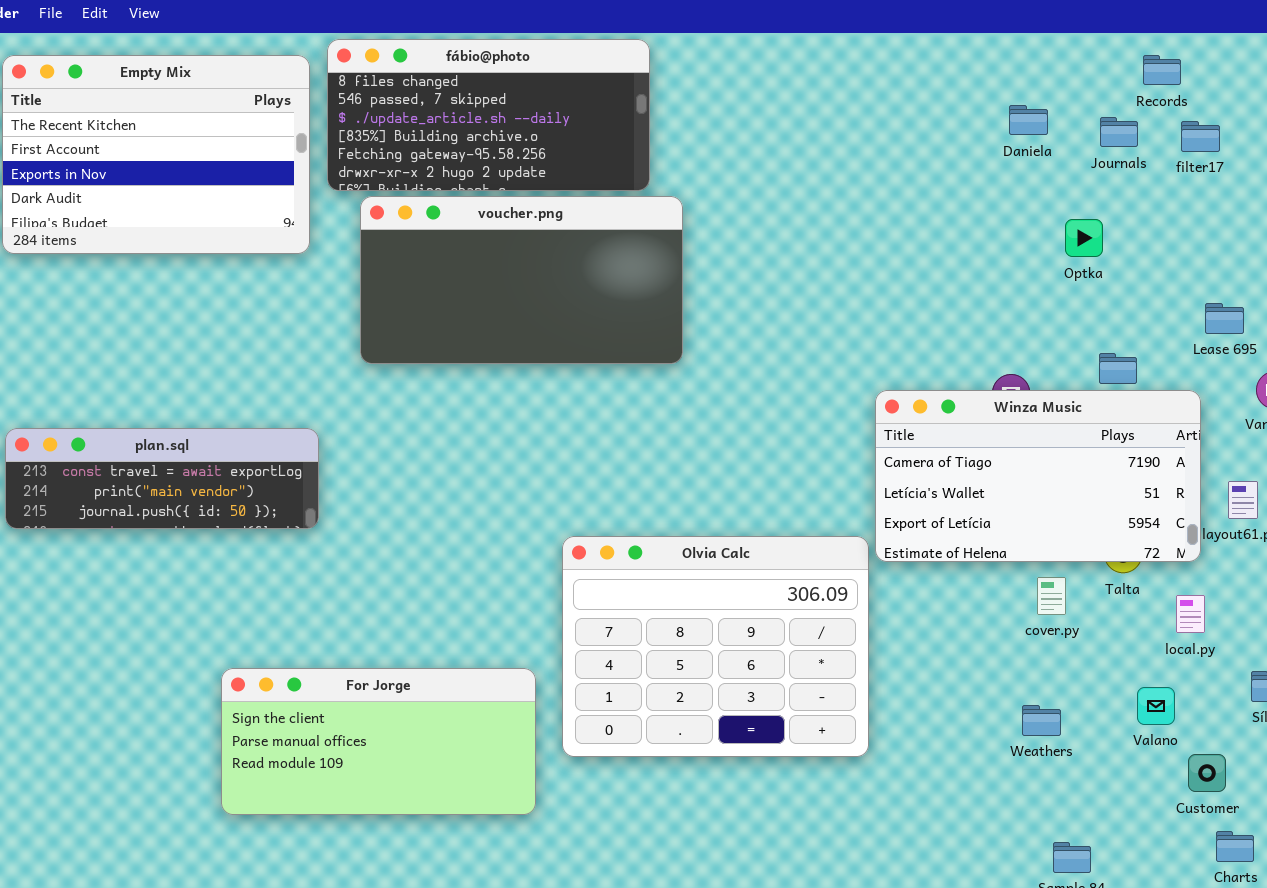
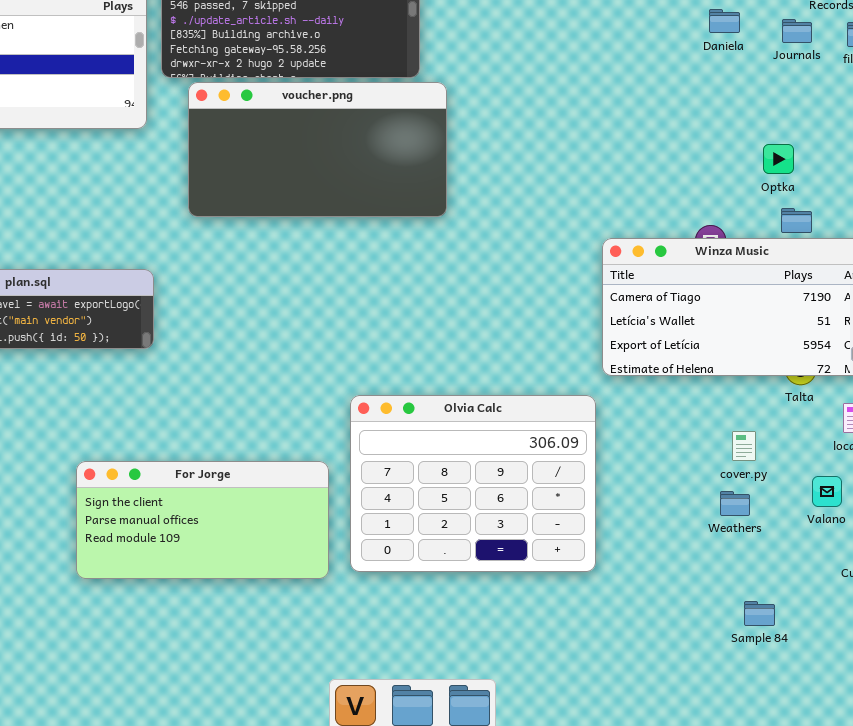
Optka: [1065,219,1103,257] -> [763,144,794,174], moved
Olvia Calc: [562,536,869,757] -> [350,395,596,572], moved
cover.py: [1037,577,1066,615] -> [732,431,756,461], moved

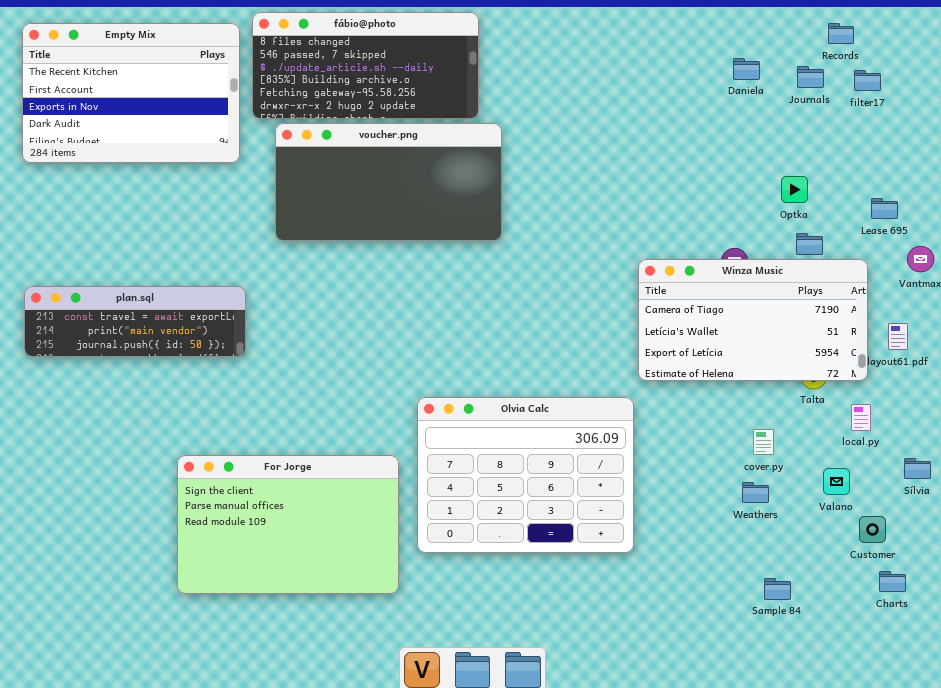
For Jorge: [76,461,329,579] -> [177,455,399,594], resized

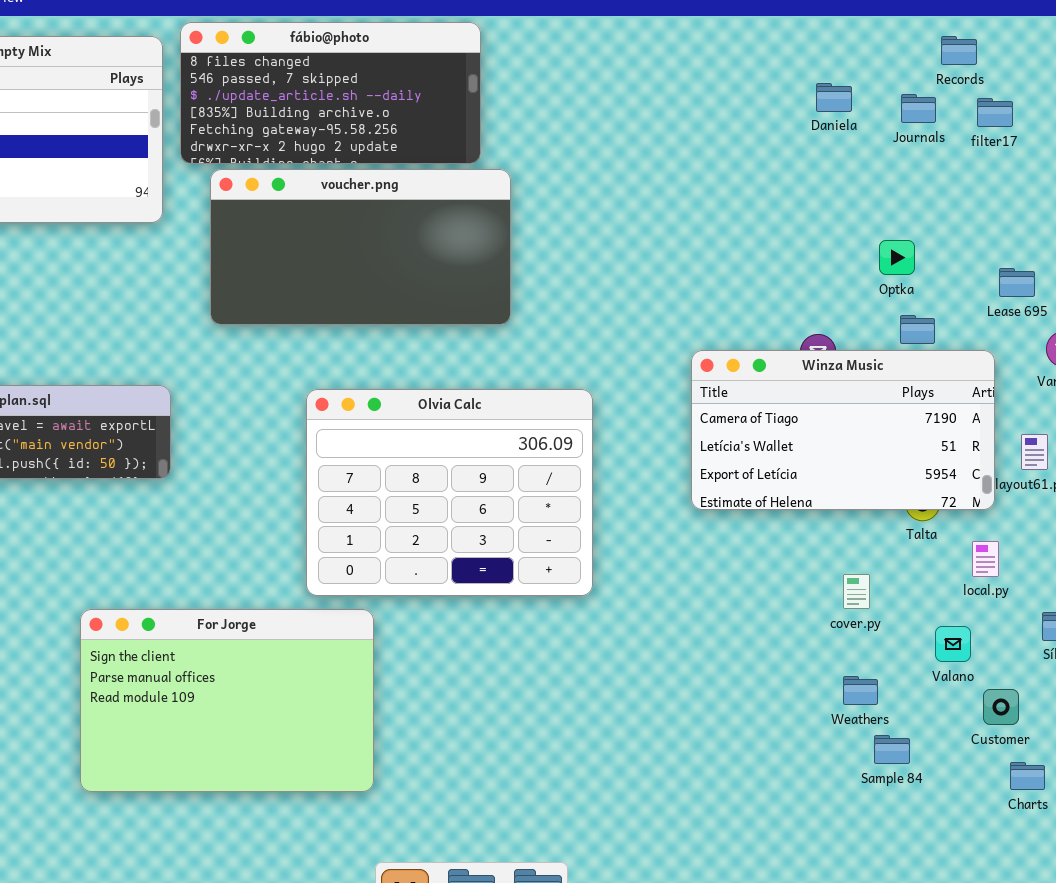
Olvia Calc: [417,397,634,553] -> [306,389,593,596], moved
Weathers: [742,482,769,503] -> [843,676,878,705], moved
Sample 84: [764,578,791,600] -> [874,735,910,764], moved

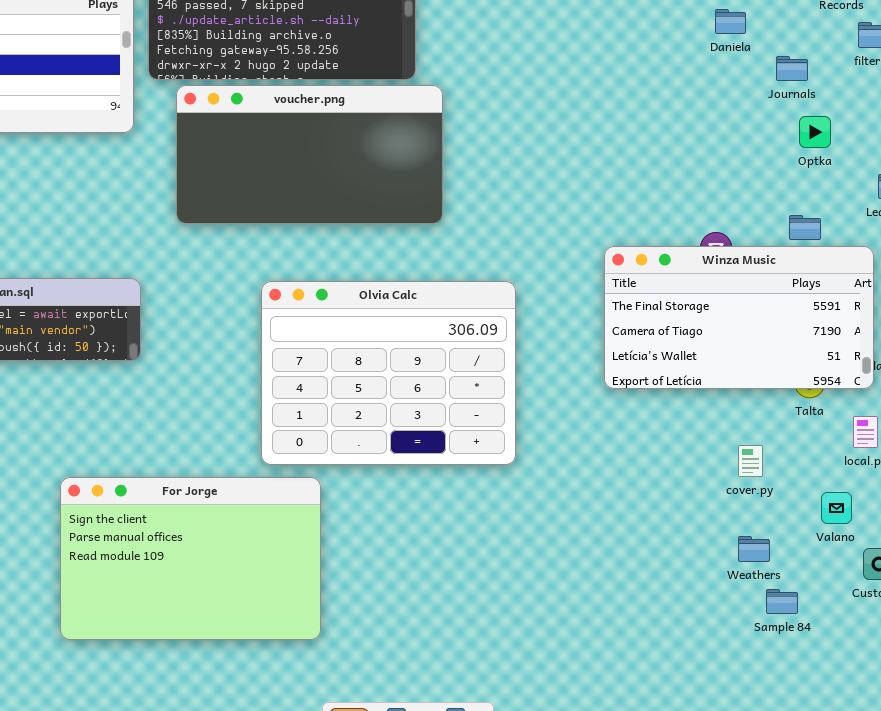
Journals: [901,94,936,123] -> [776,56,808,81], moved
Optka: [879,240,915,275] -> [799,116,831,148], moved
Winza Music: [691,350,995,510] -> [604,246,874,389], scrolled up 1 row

